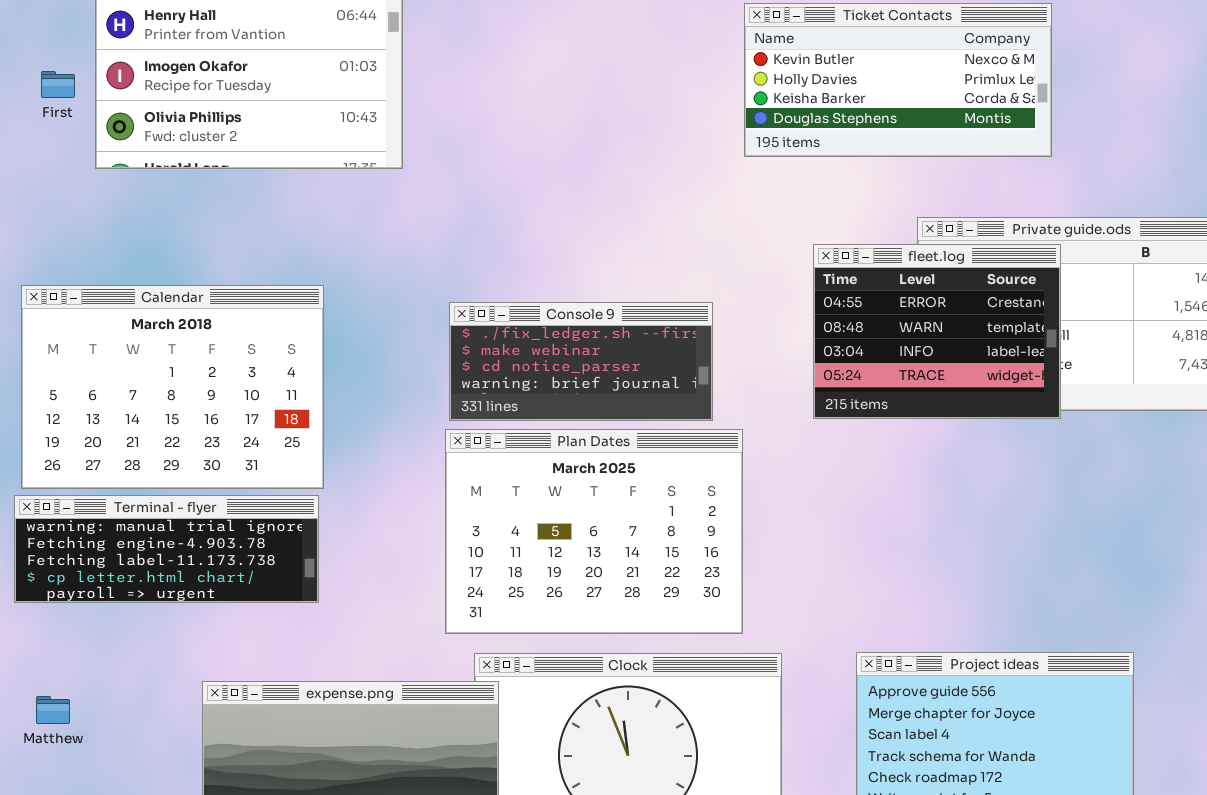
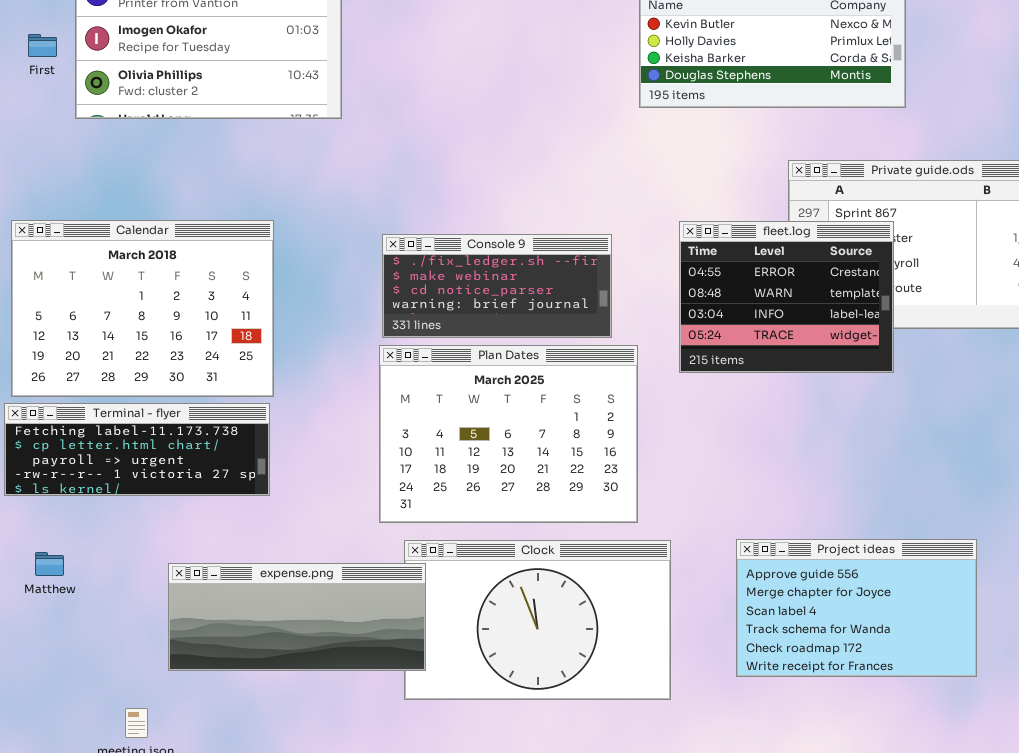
fleet.log: [813,244,1061,419] -> [679,221,894,373], moved
Terminal - flyer: [14,495,319,603] -> [4,403,270,496], scrolled down 2 rows
Matthew: [36,696,70,724] -> [35,552,64,576], moved

